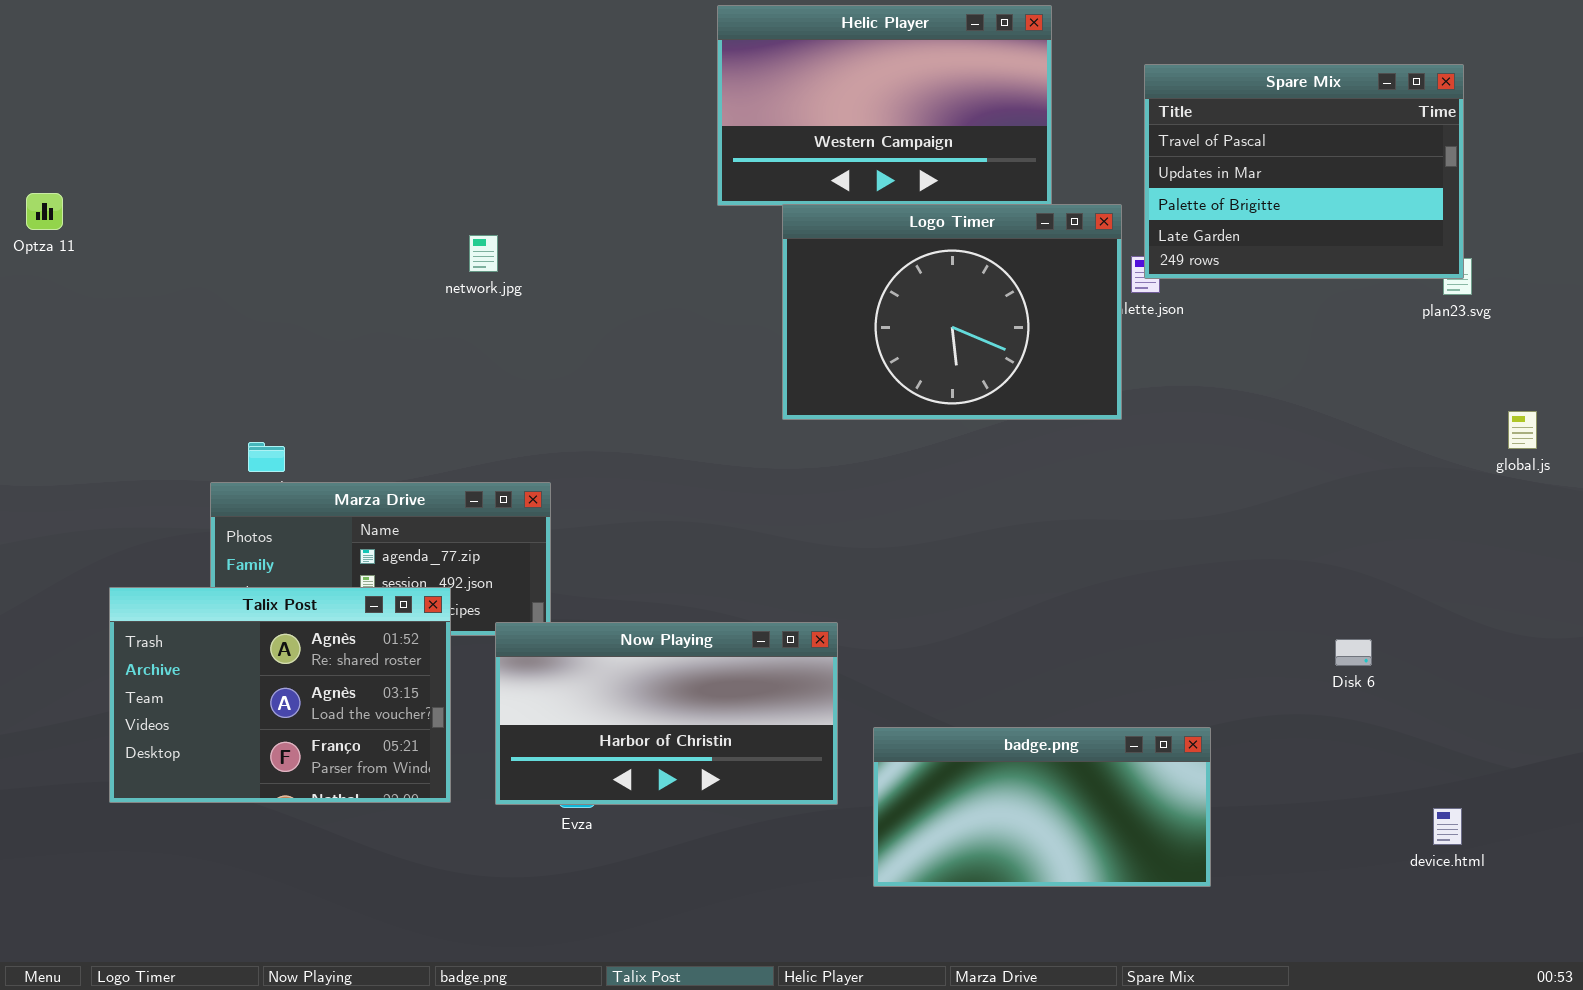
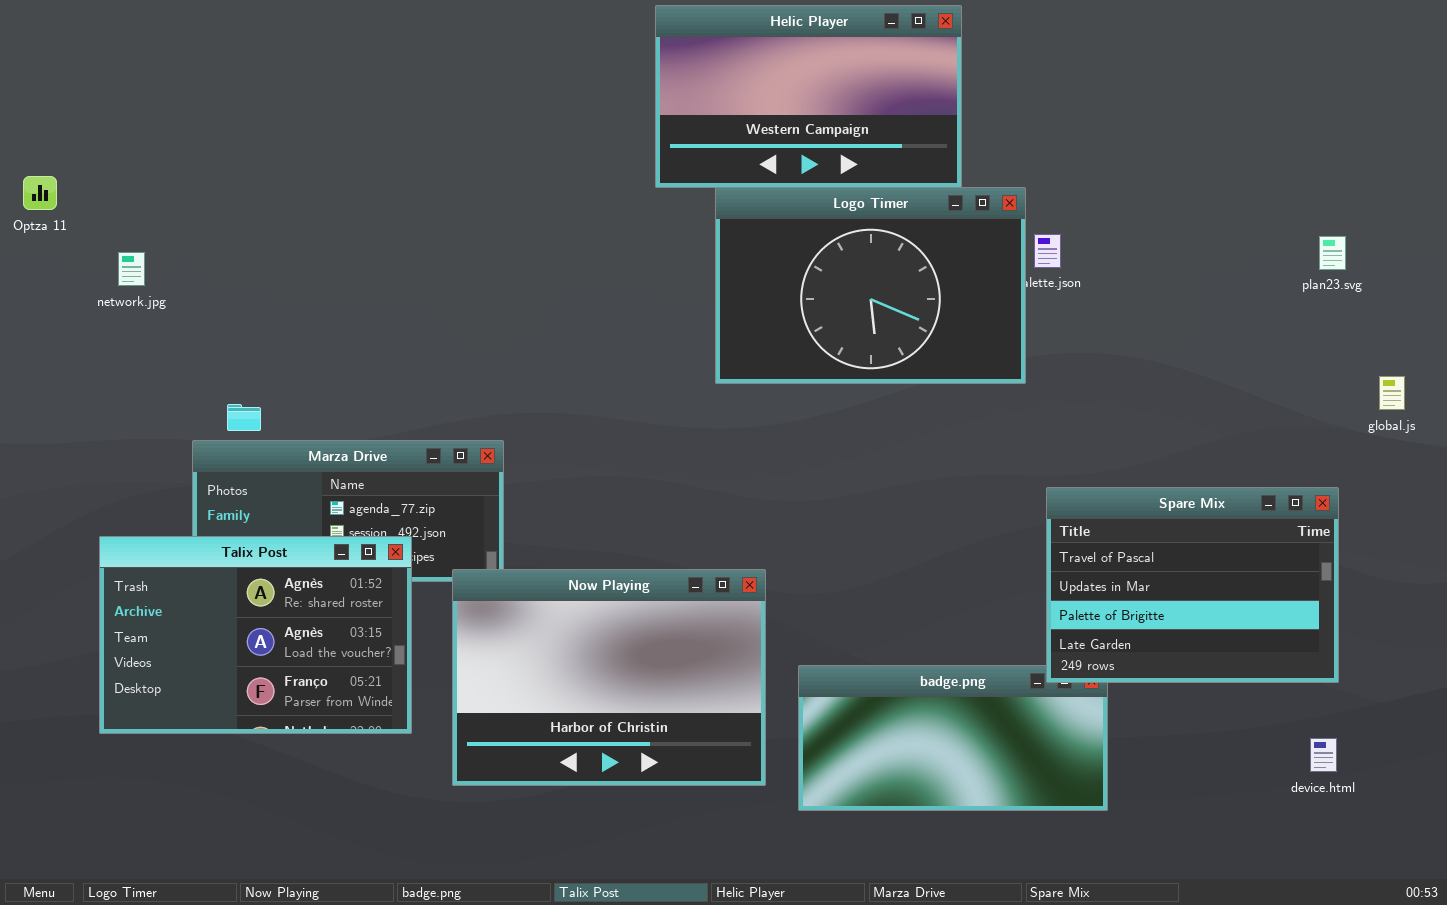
Spare Mix: [1144,64,1464,279] -> [1046,487,1339,683], moved
network.jpg: [469,235,498,272] -> [118,252,145,286], moved
Now Playing: [495,622,838,805] -> [452,569,766,786], resized

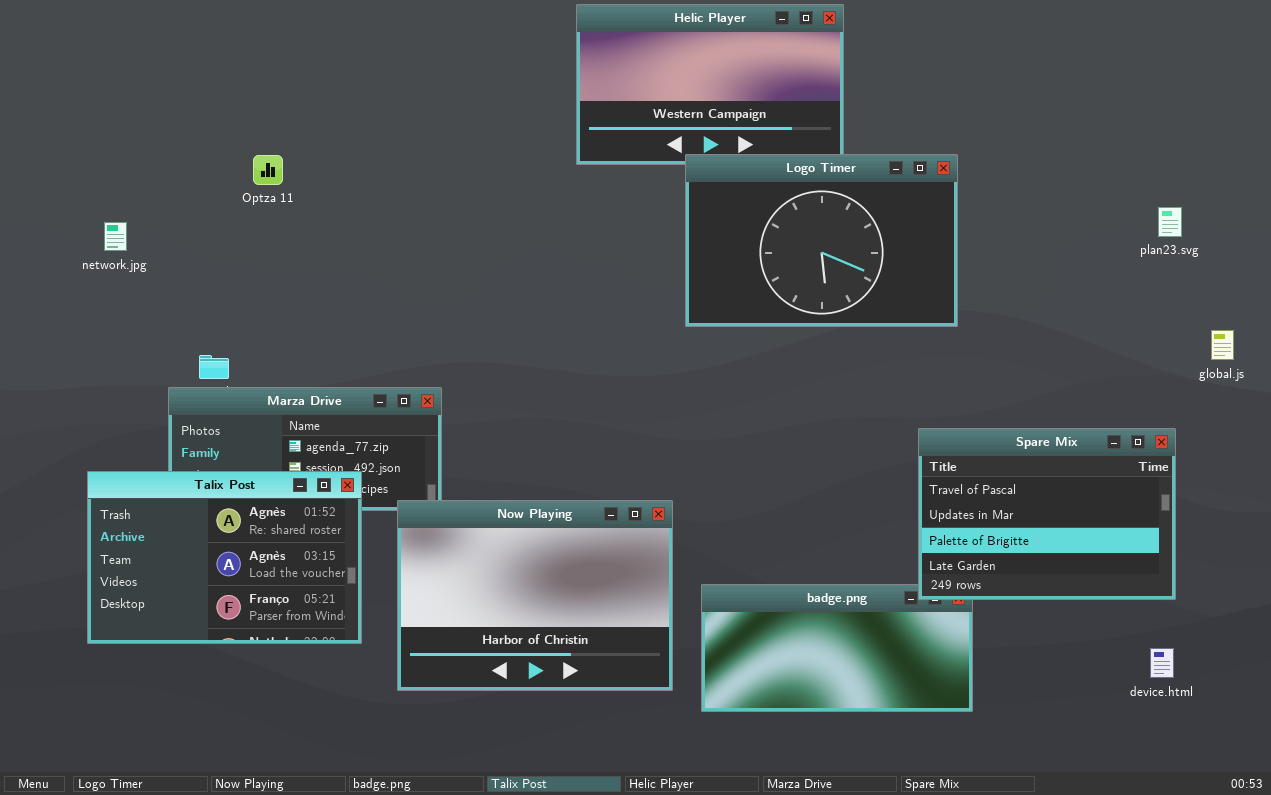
Optza 11: [23,176,57,210] -> [253,155,283,185], moved
Logo Timer: [715,187,1026,384] -> [685,154,958,327], moved

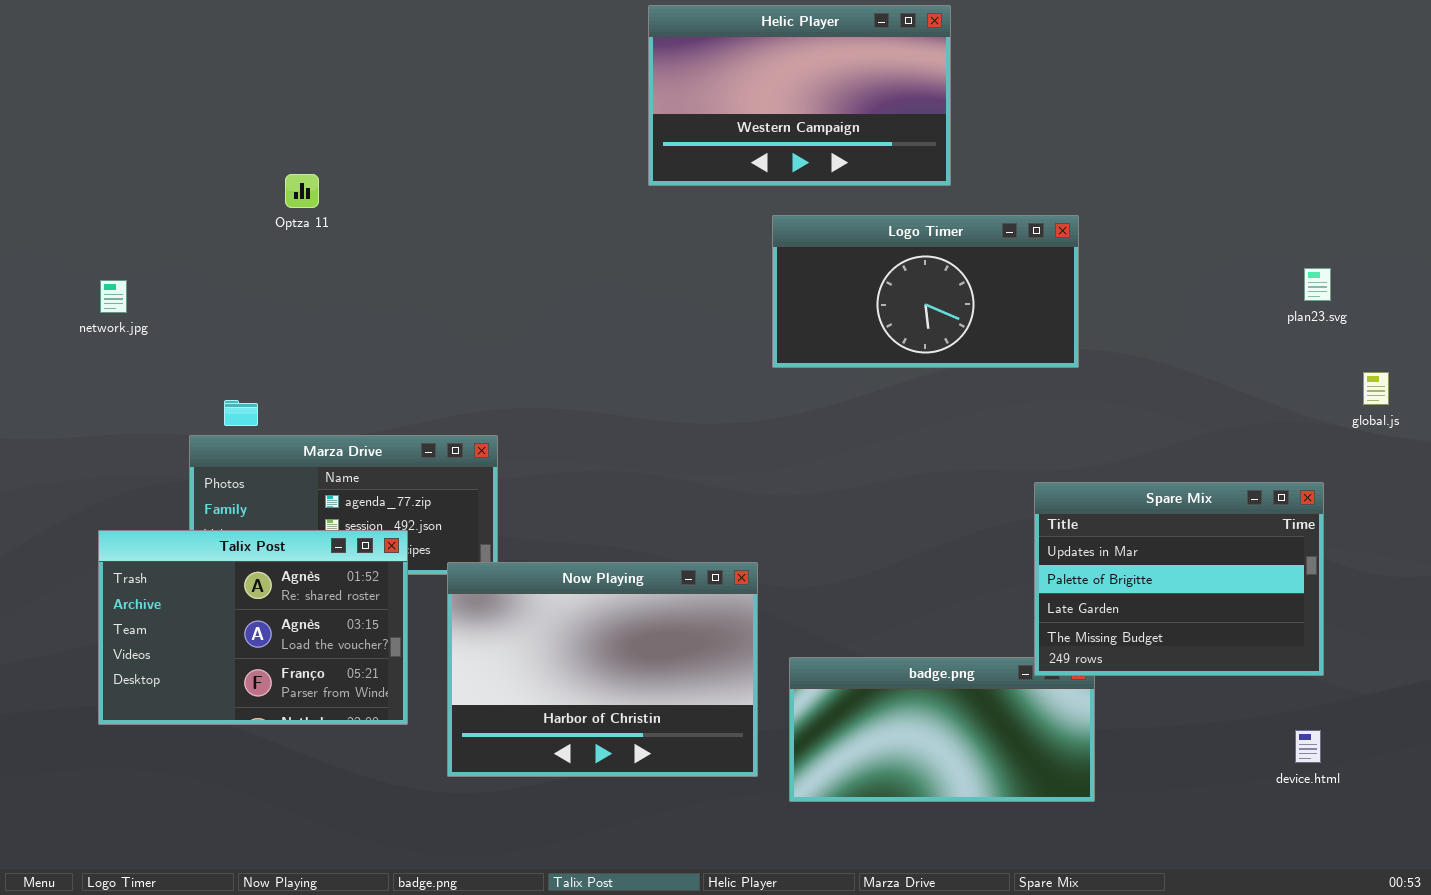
Logo Timer: [685,154,958,327] -> [772,215,1079,368], resized
plan23.svg: [1158,207,1182,237] -> [1304,268,1331,301], moved
network.jpg: [104,222,127,251] -> [100,280,127,313], moved
Spare Mix: [918,428,1176,600] -> [1034,482,1324,676], scrolled down 1 row

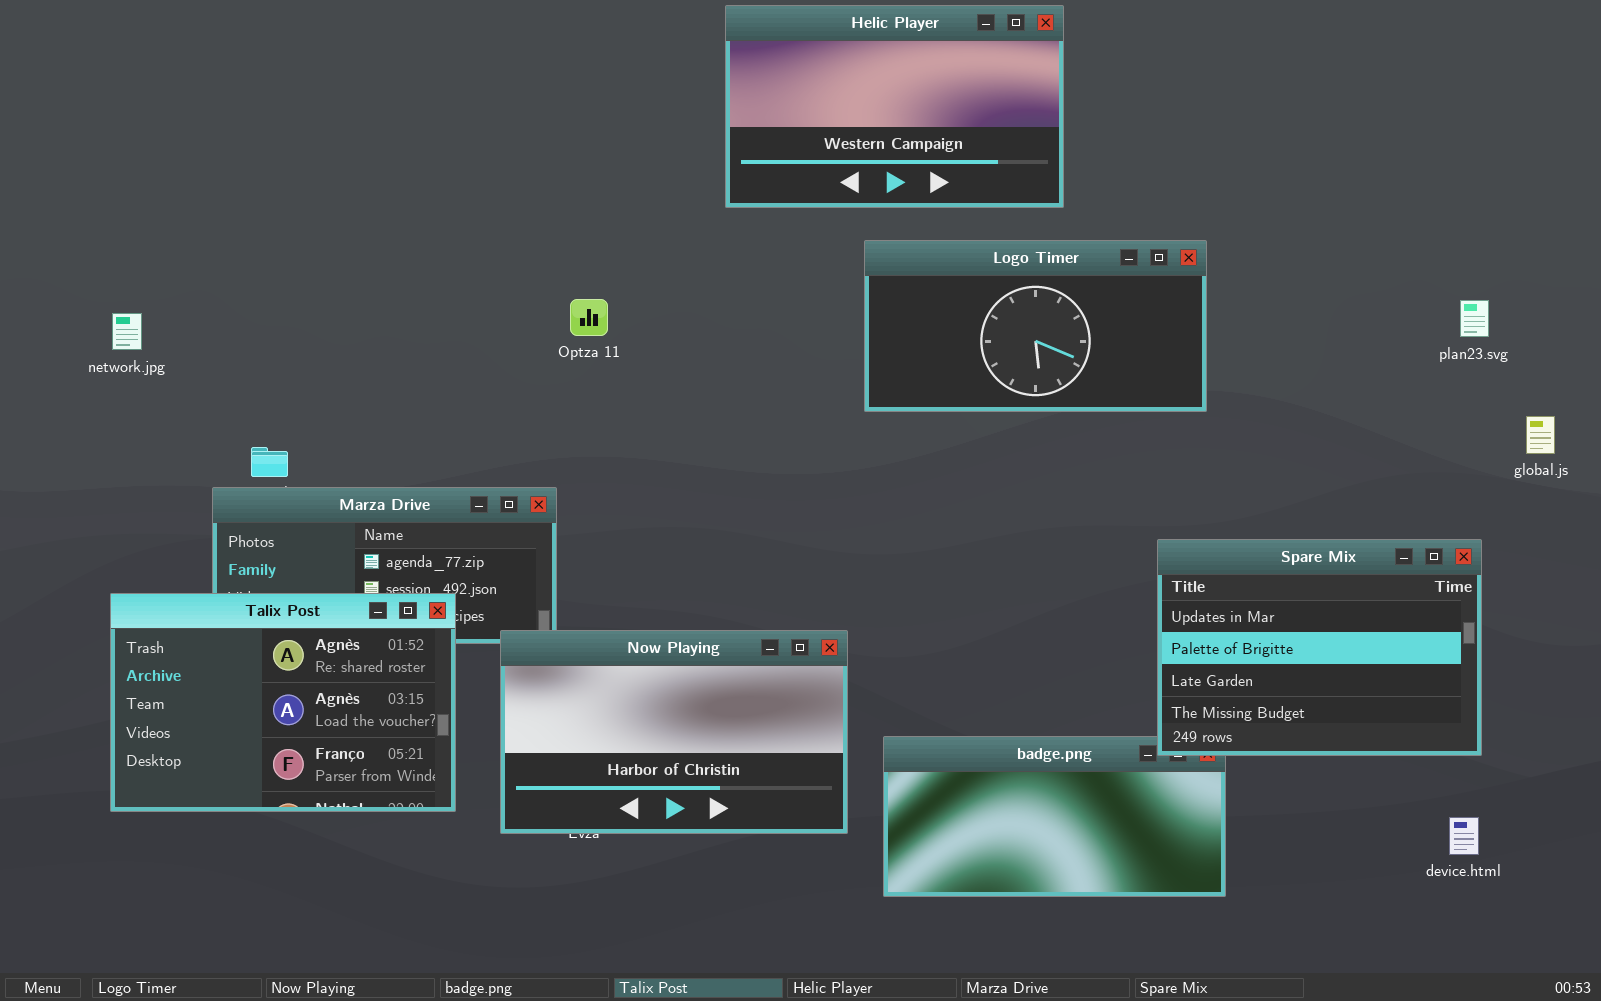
Optza 11: [285,174,319,208] -> [570,299,608,336], moved
Now Playing: [447,562,758,777] -> [500,630,848,834], resized

